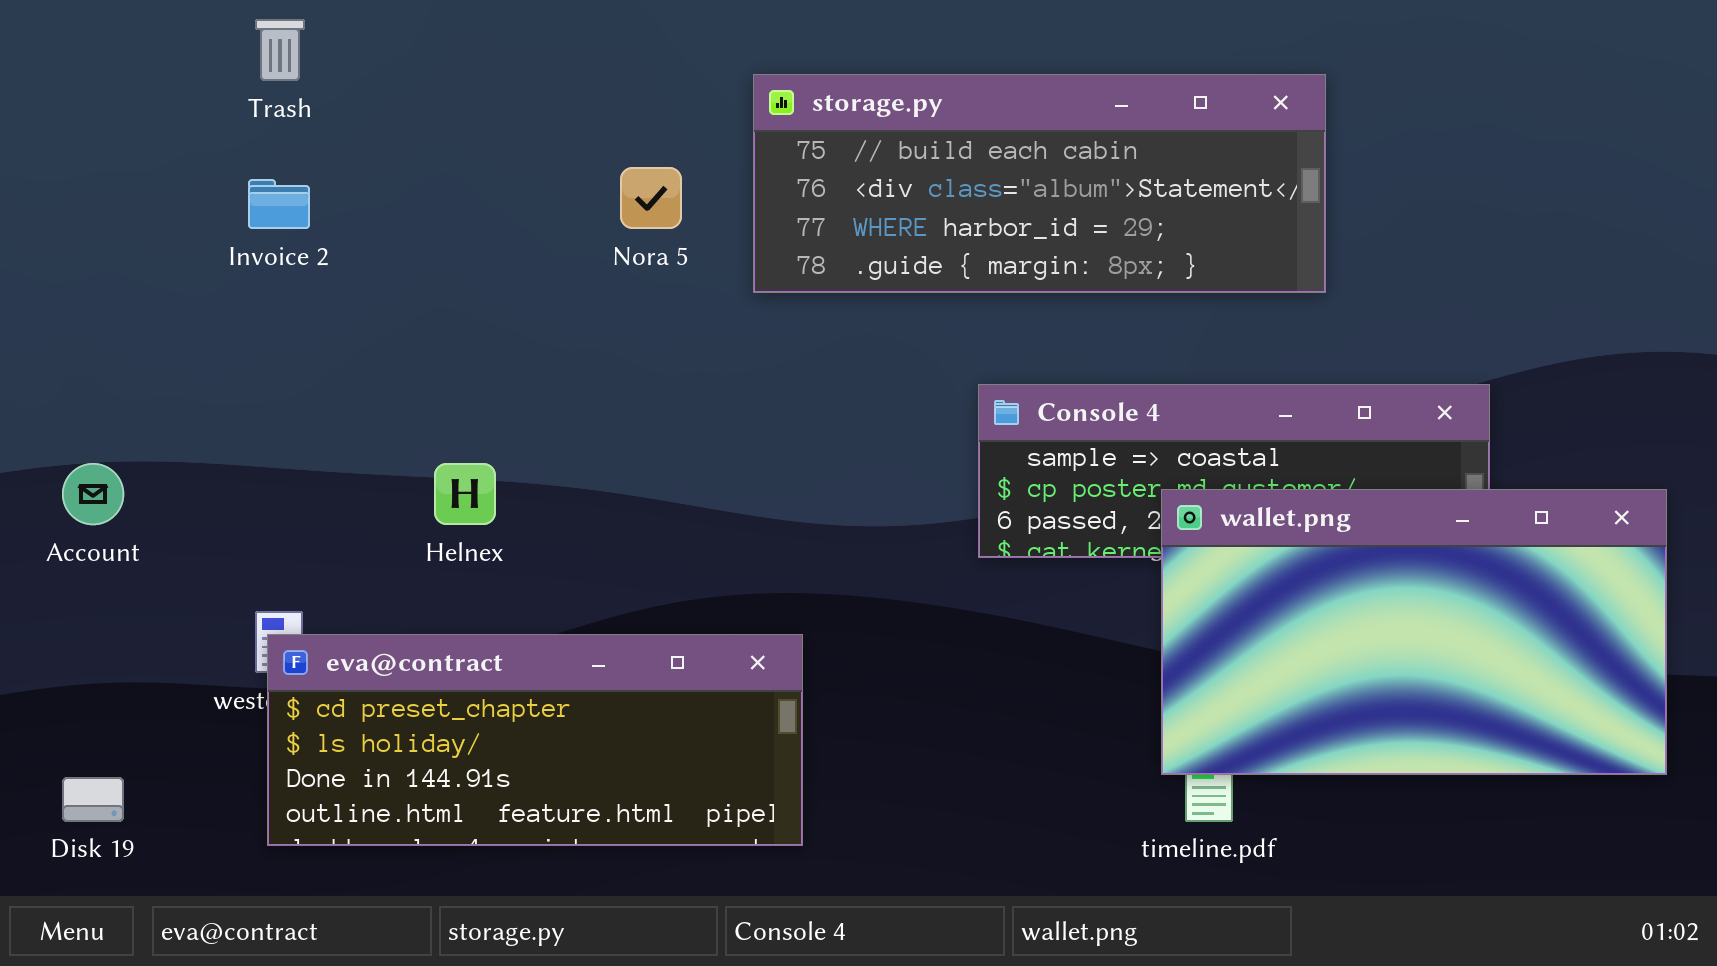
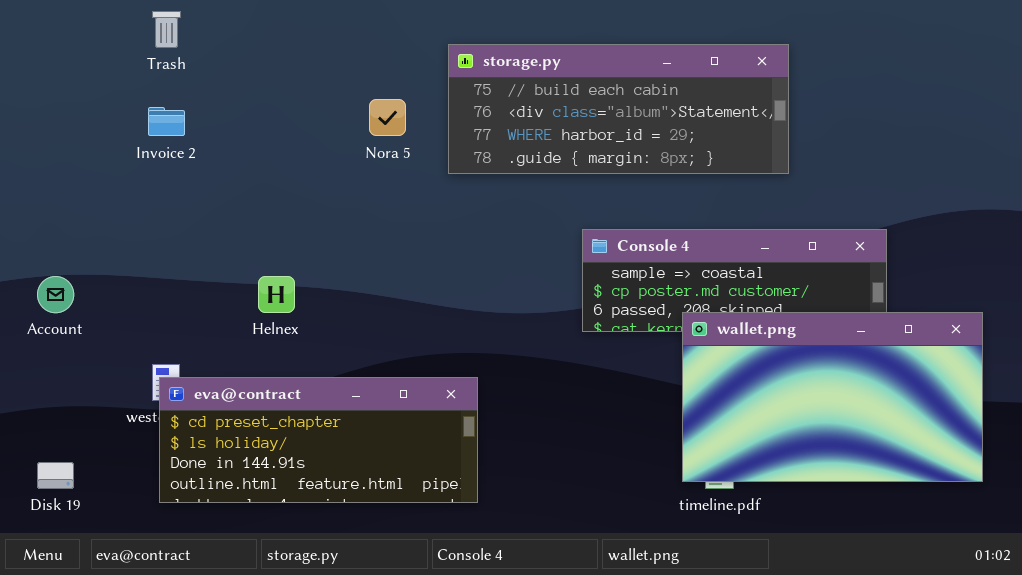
wallet.png: [1161,489,1667,775] -> [682,312,983,482], moved

